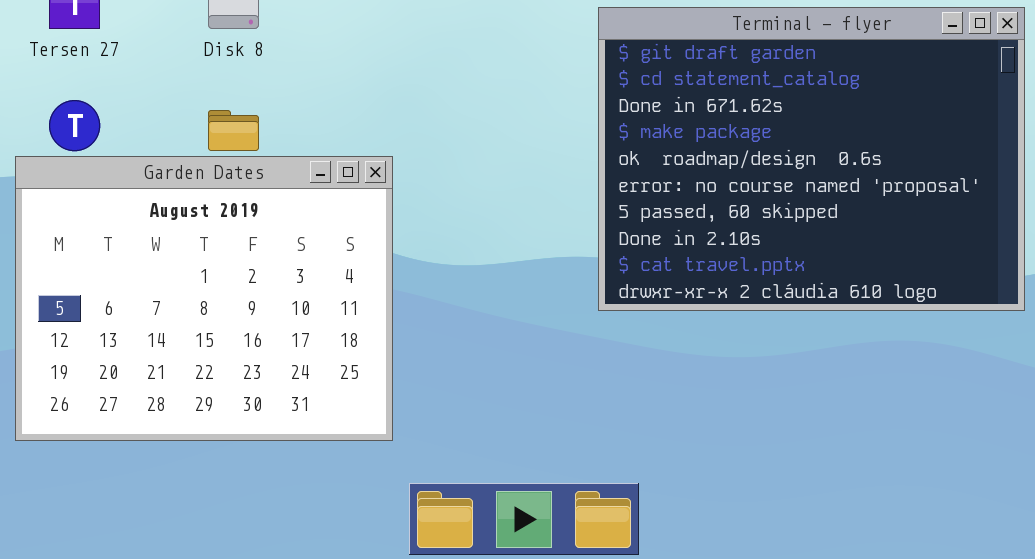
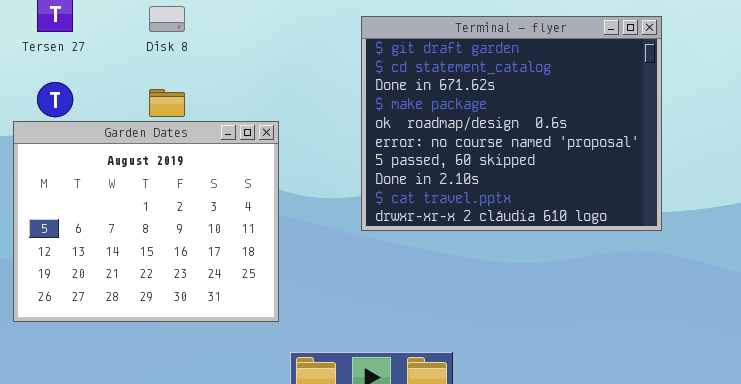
Terminal - flyer: [598,7,1025,311] -> [361,16,662,231], moved

